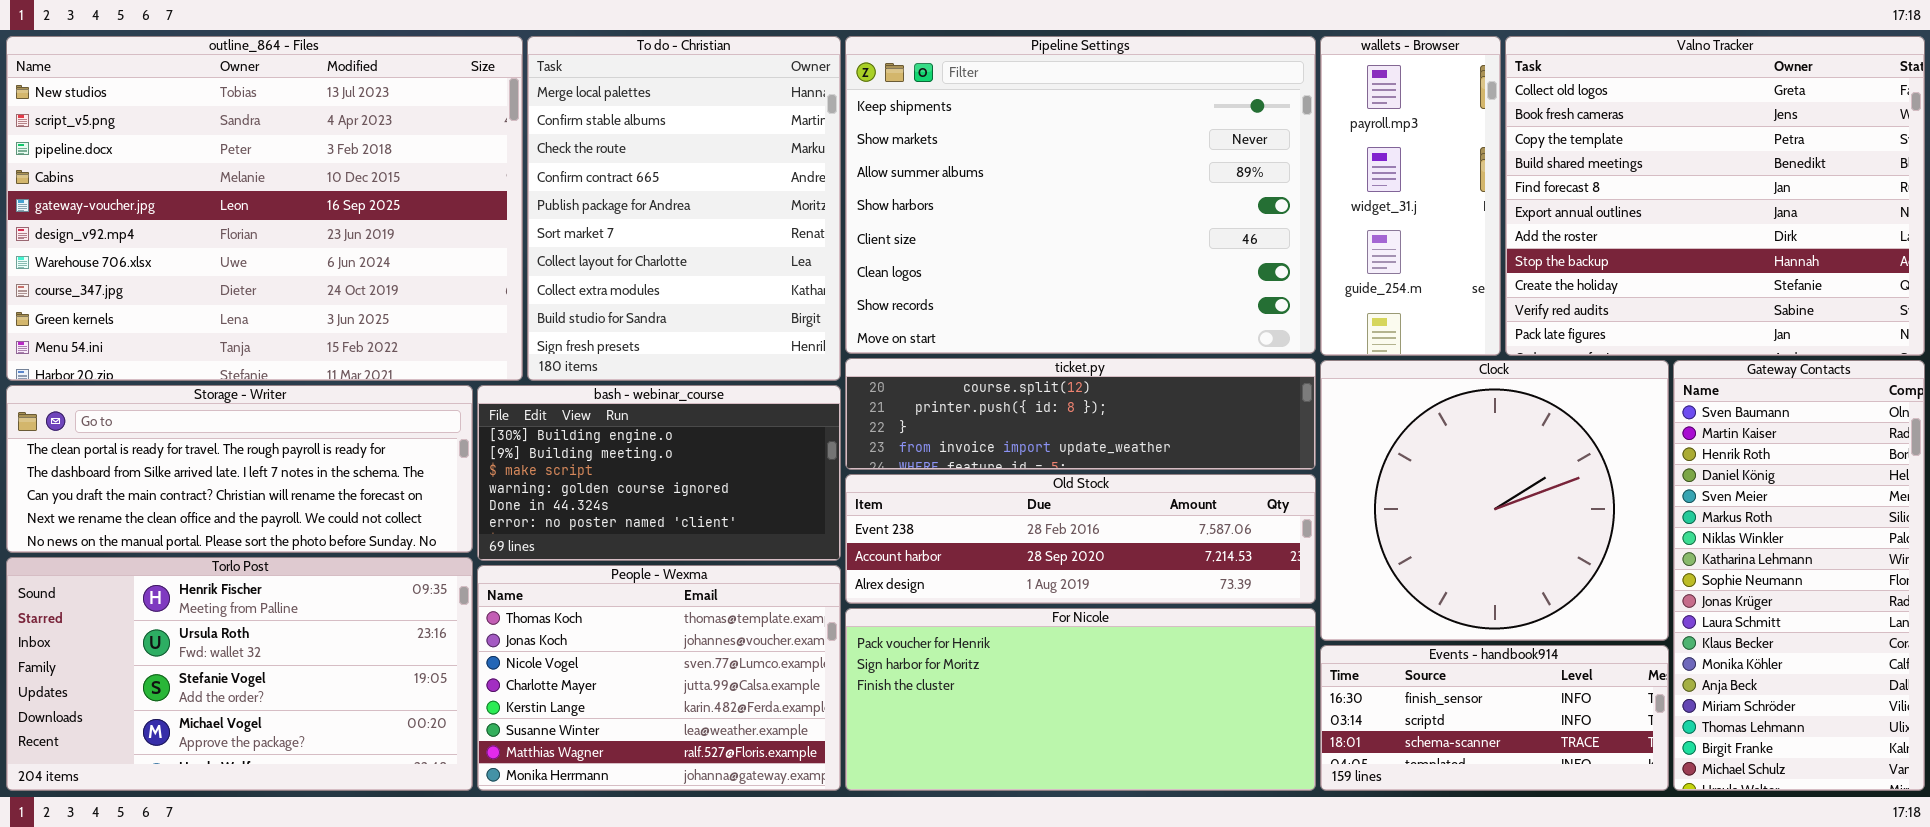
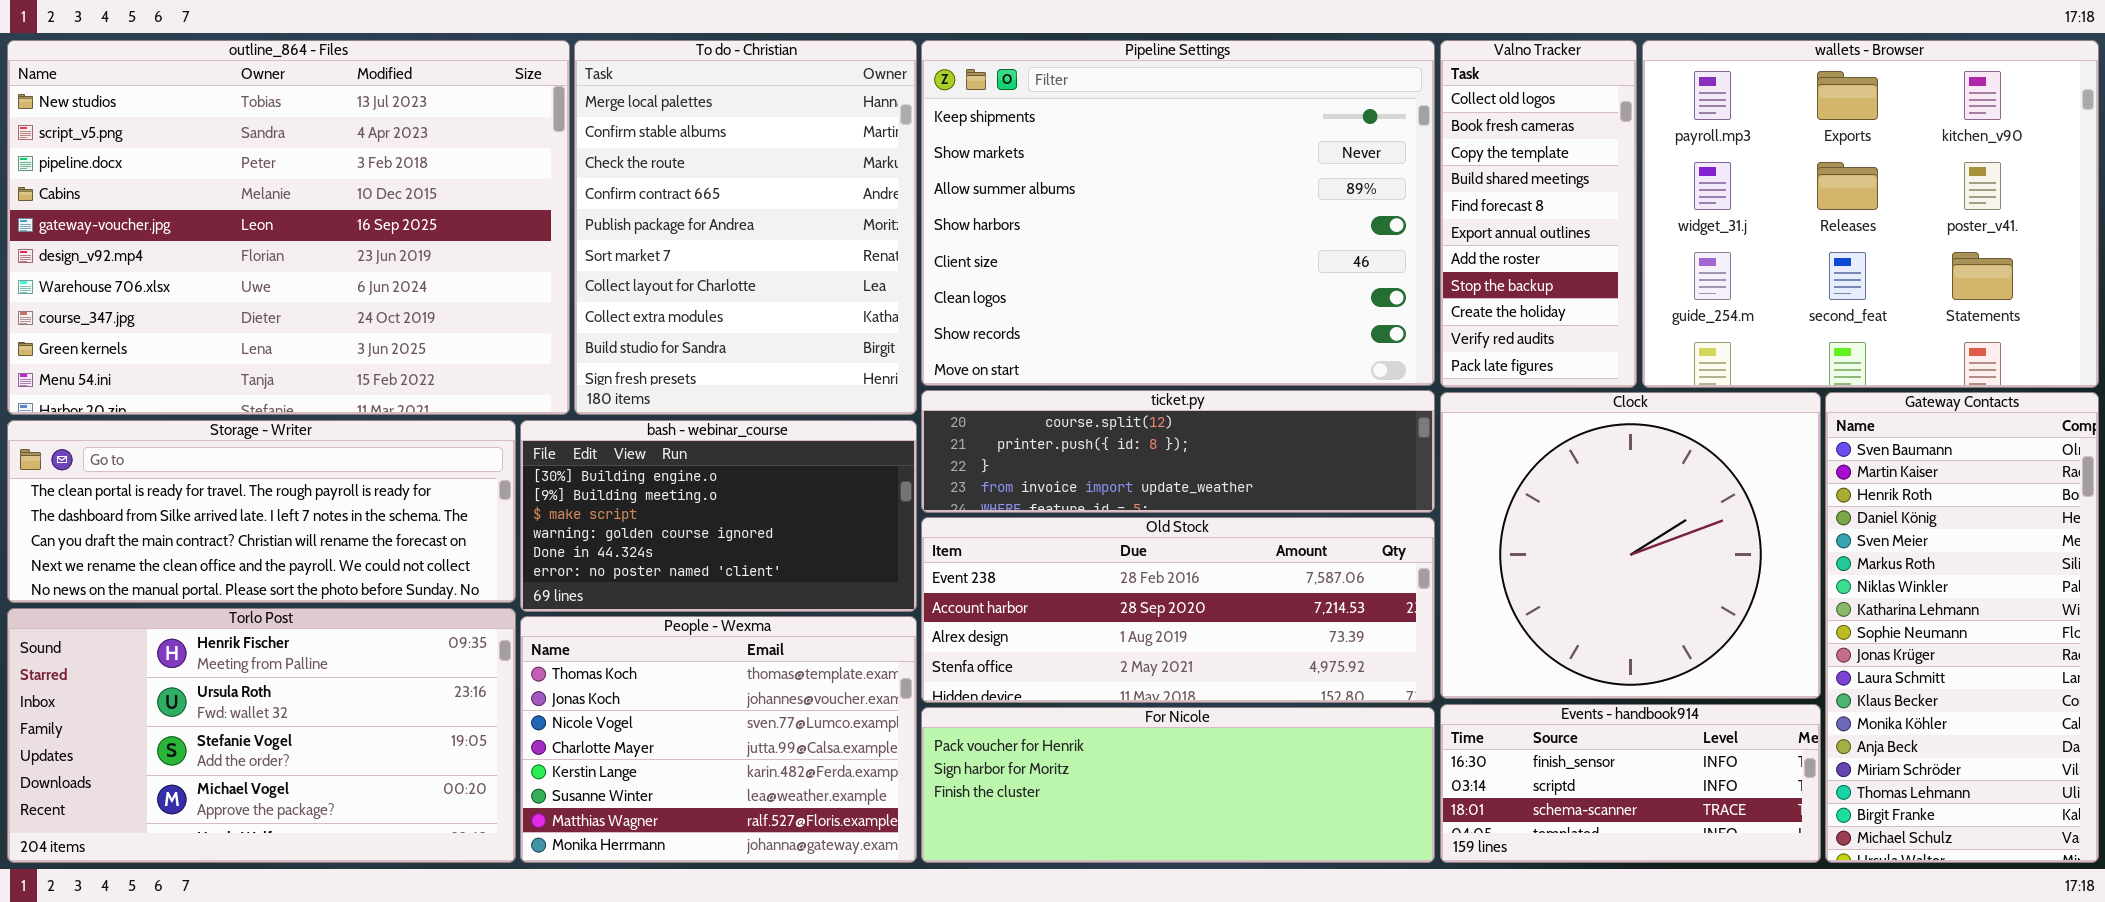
wallets - Browser: [1320,36,1501,356] -> [1642,40,2099,388], moved, resized
Valno Tracker: [1505,36,1925,356] -> [1440,40,1637,388], moved, resized
Old Stock: [845,474,1316,604] -> [921,517,1435,703], resized
For Nicole: [845,608,1316,791] -> [921,707,1435,863], resized

